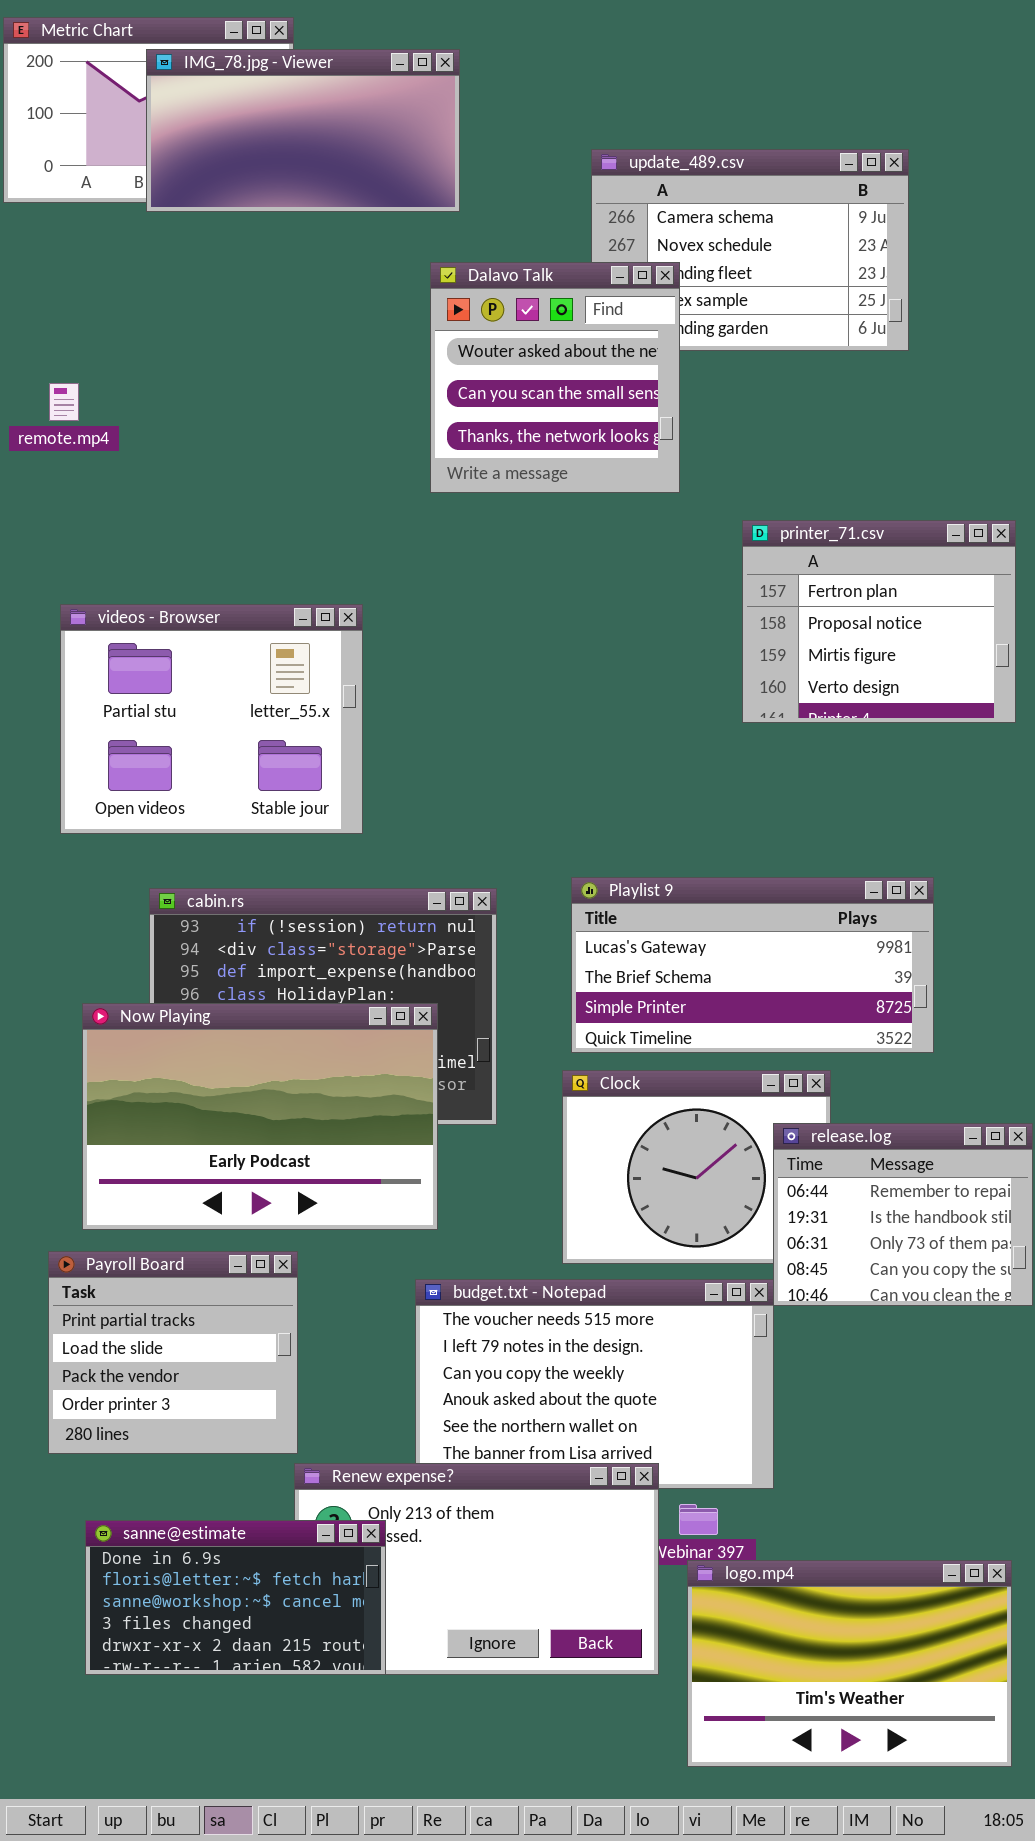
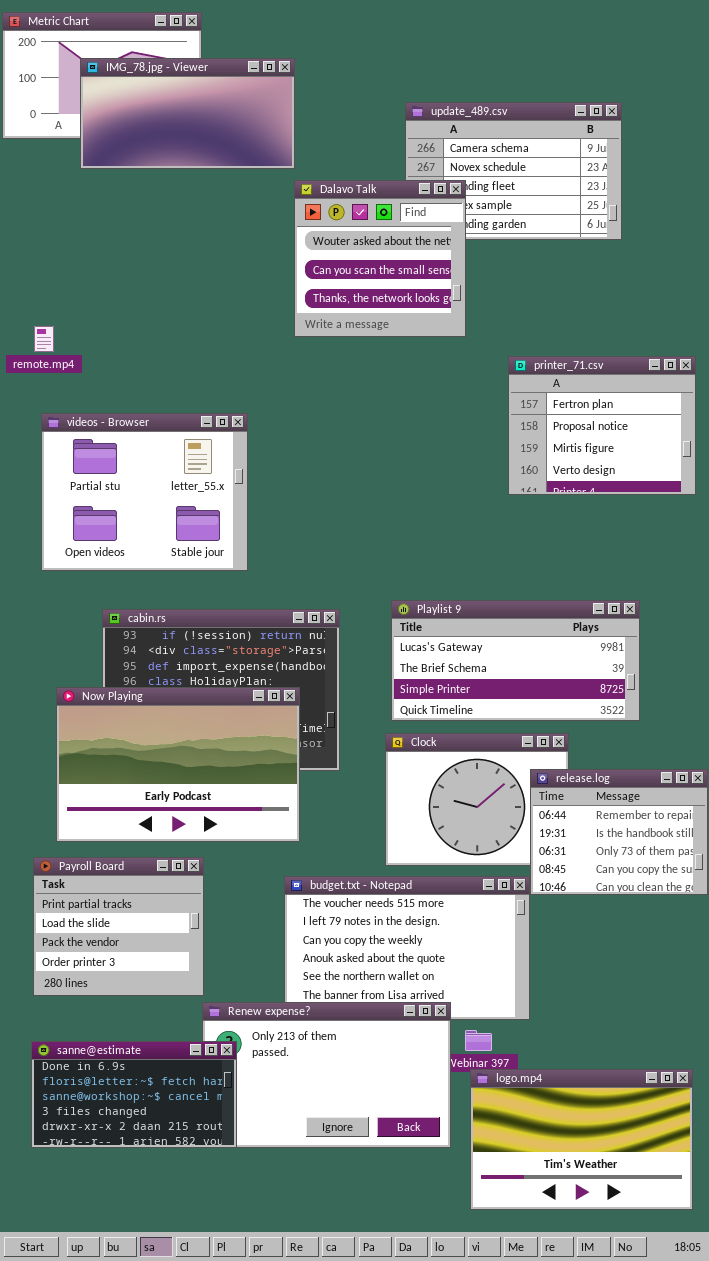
IMG_78.jpg - Viewer: [146,49,460,212] -> [80,58,295,169], moved
remote.mp4: [49,383,79,421] -> [34,326,54,352], moved
sanne@estimate: [85,1520,386,1675] -> [31,1041,237,1148], moved

